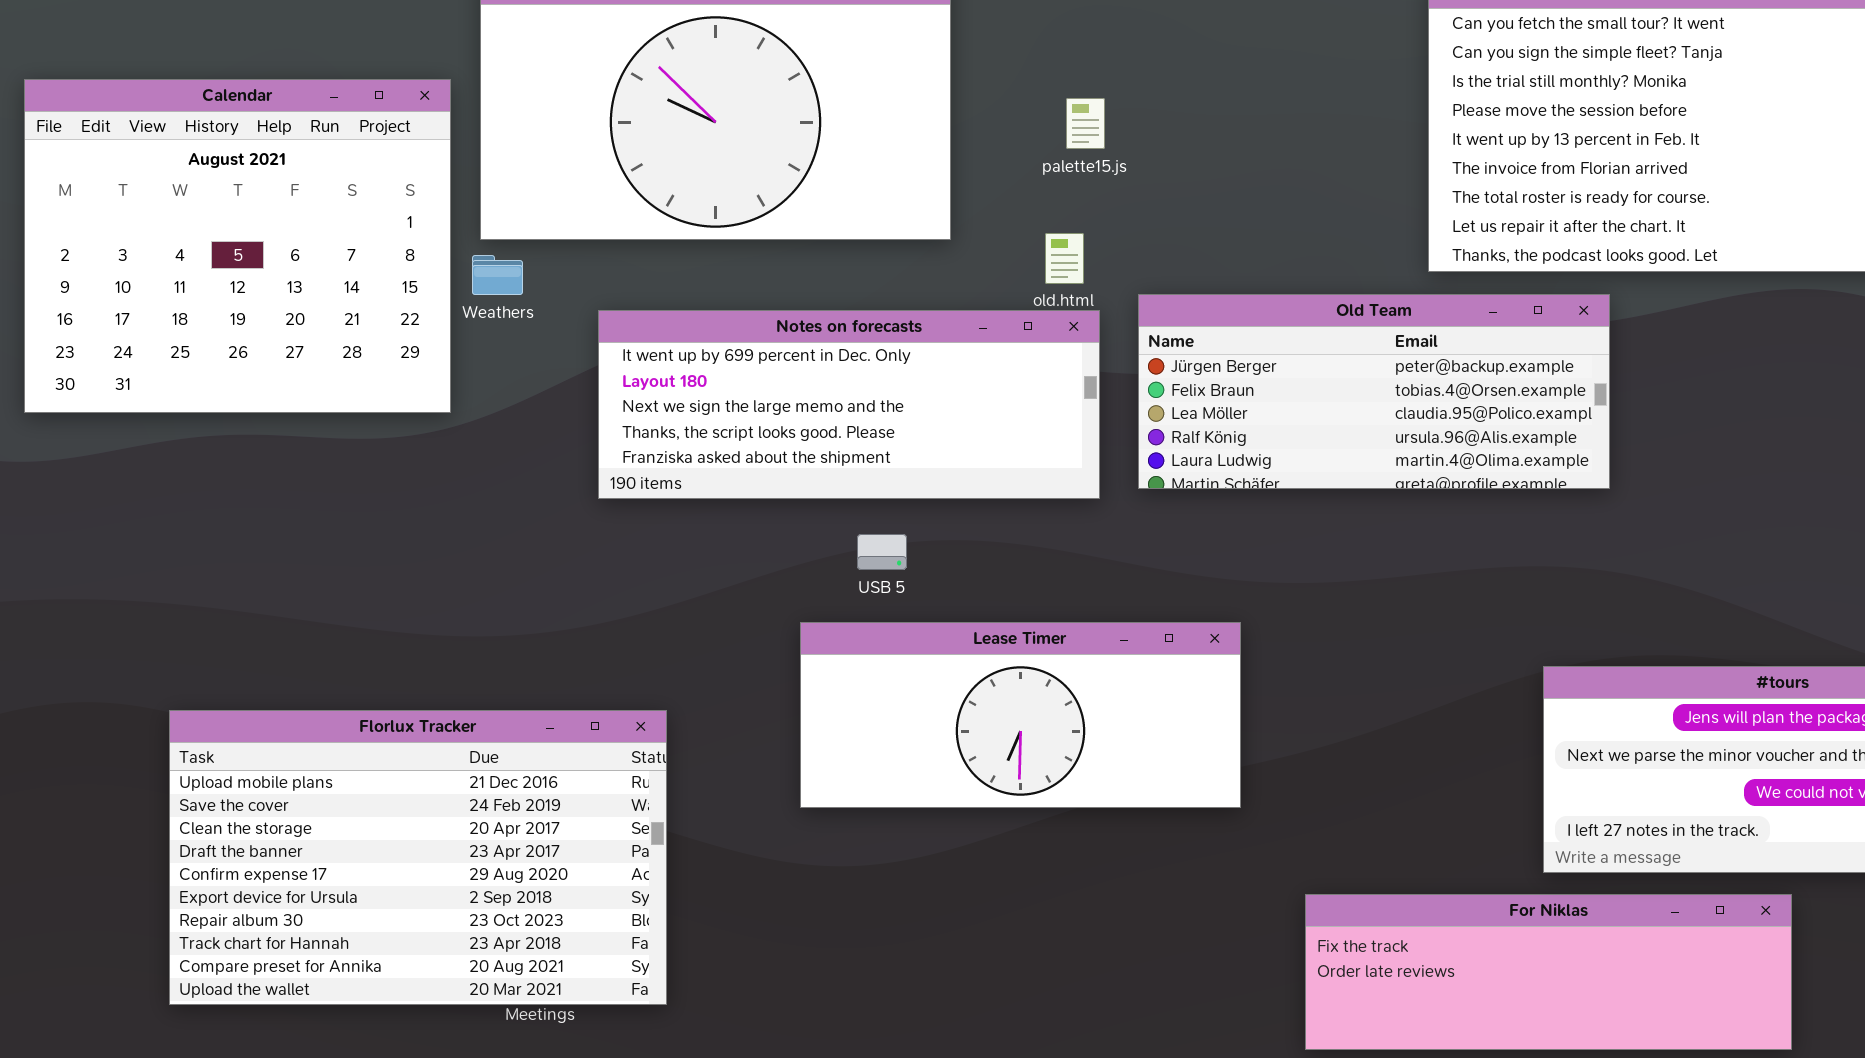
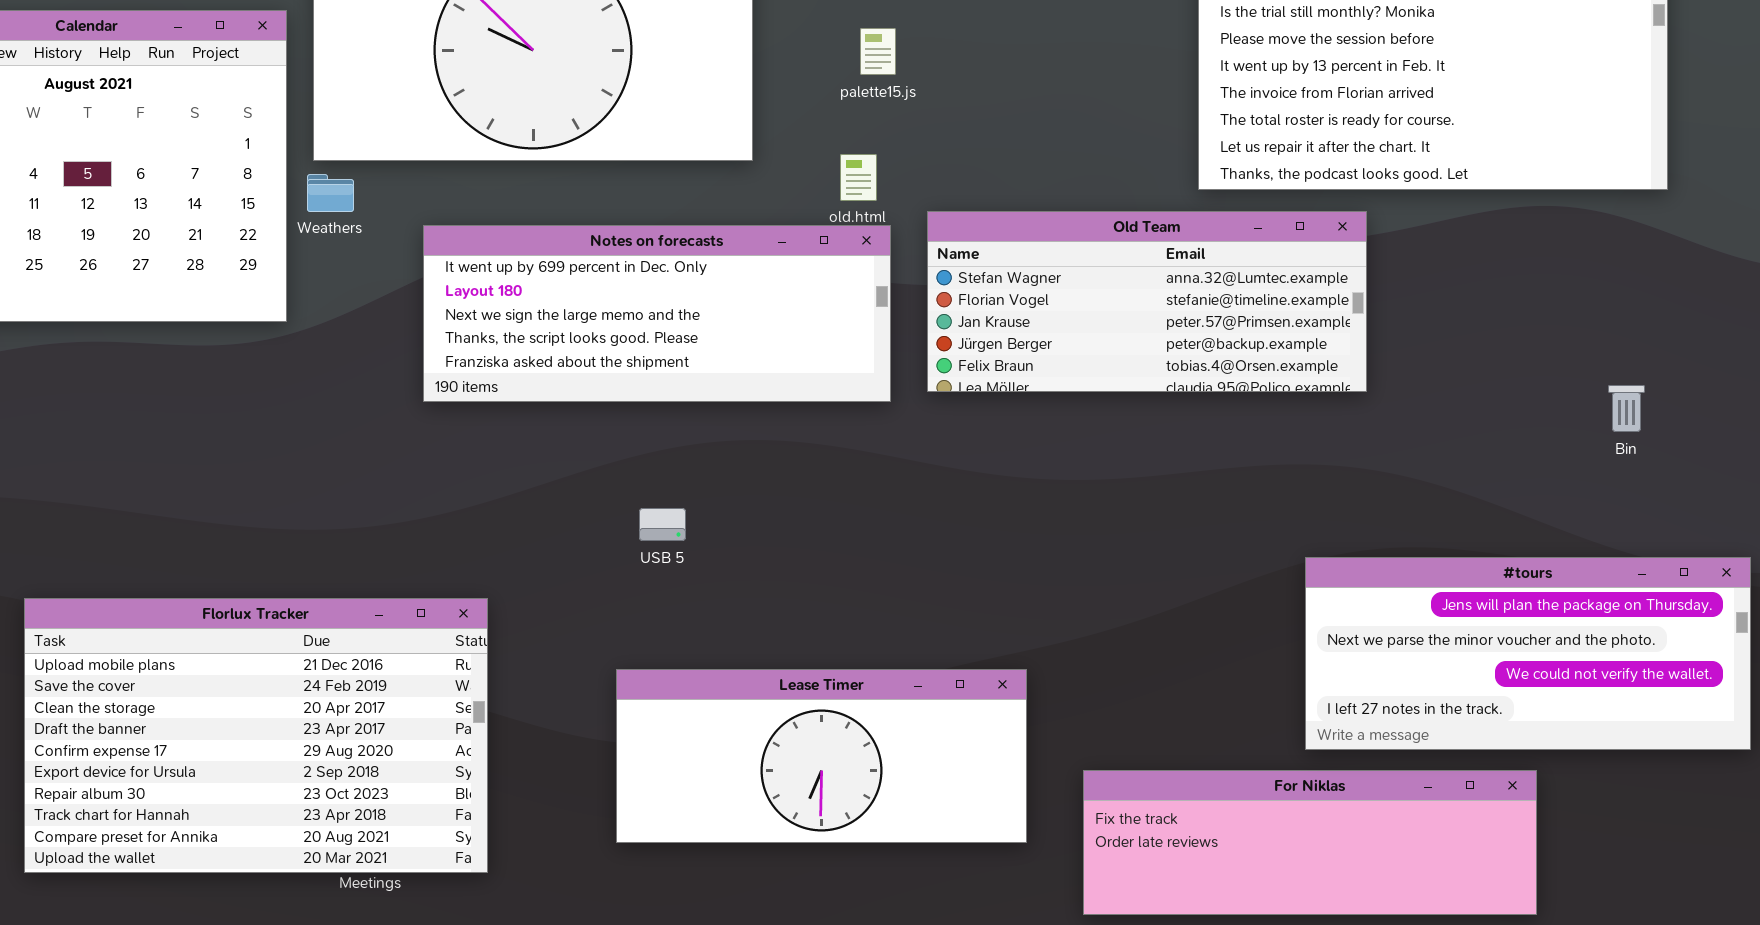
Old Team: [1138,294,1610,489] -> [927,211,1367,392], scrolled up 3 rows
USB 5: [857,534,907,570] -> [639,508,686,541], moved
Lease Timer: [800,622,1241,808] -> [616,669,1027,843], moved

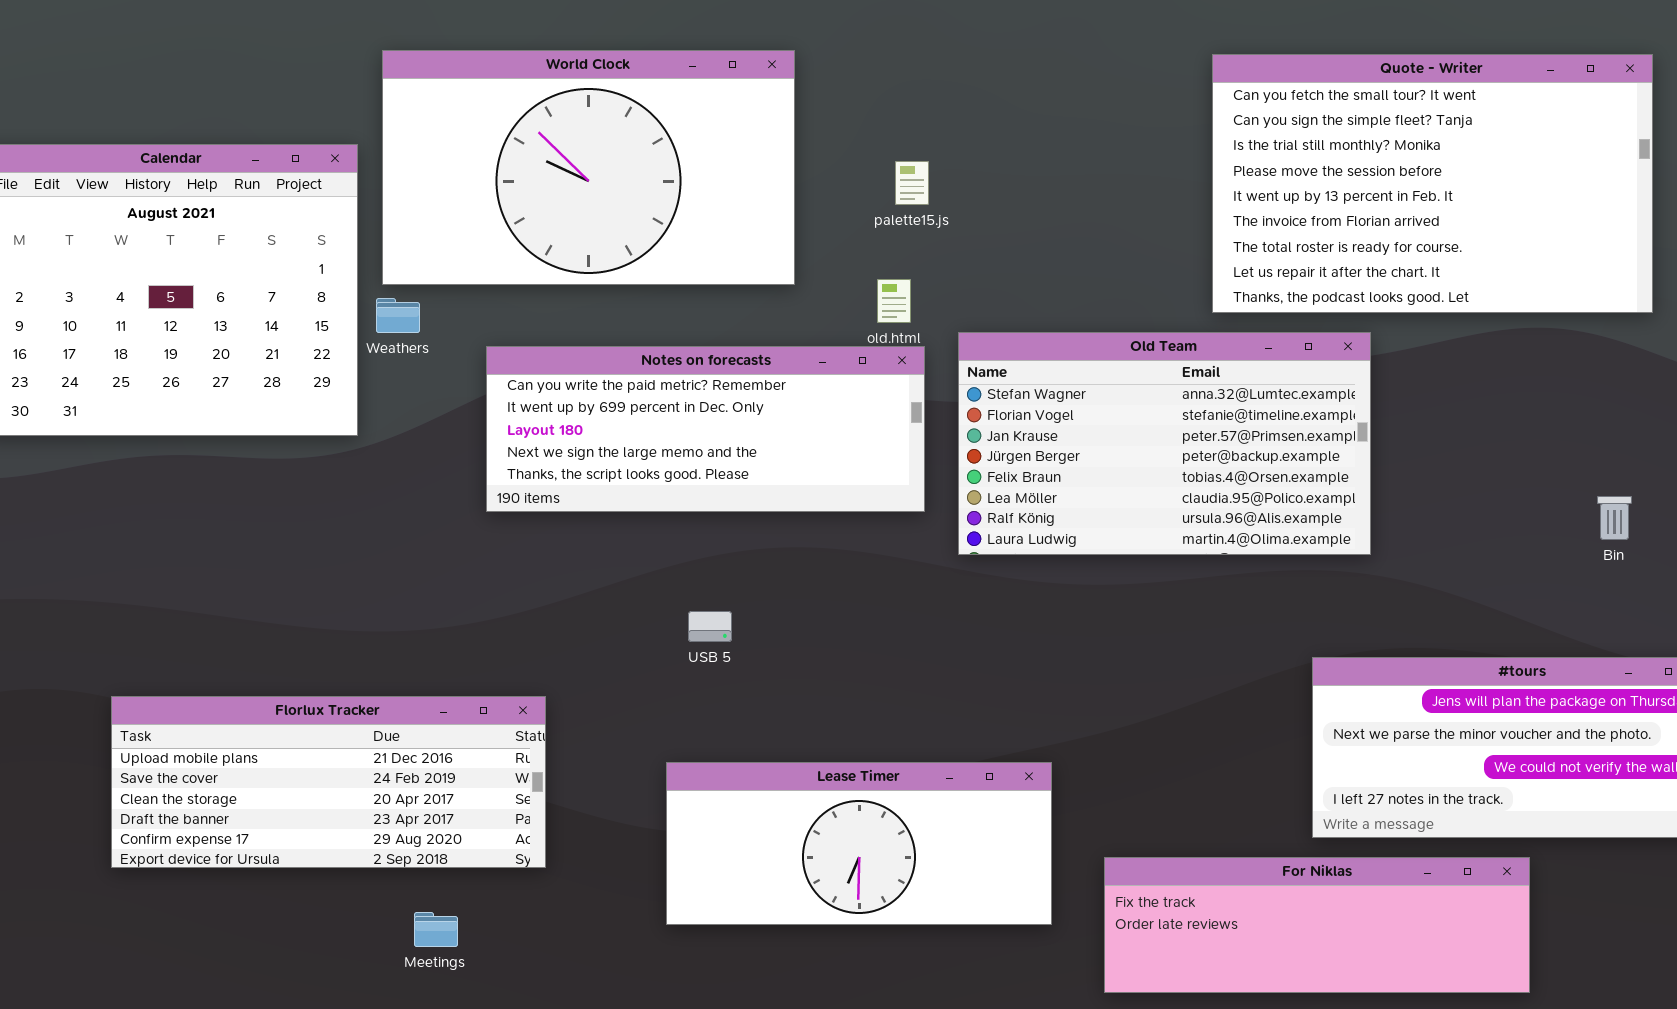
Old Team: [927,211,1367,392] -> [958,332,1371,555], resized
Notes on forecasts: [423,225,891,402] -> [486,346,925,512], scrolled up 1 row
Florlux Tracker: [24,598,488,873] -> [111,696,546,868], resized

